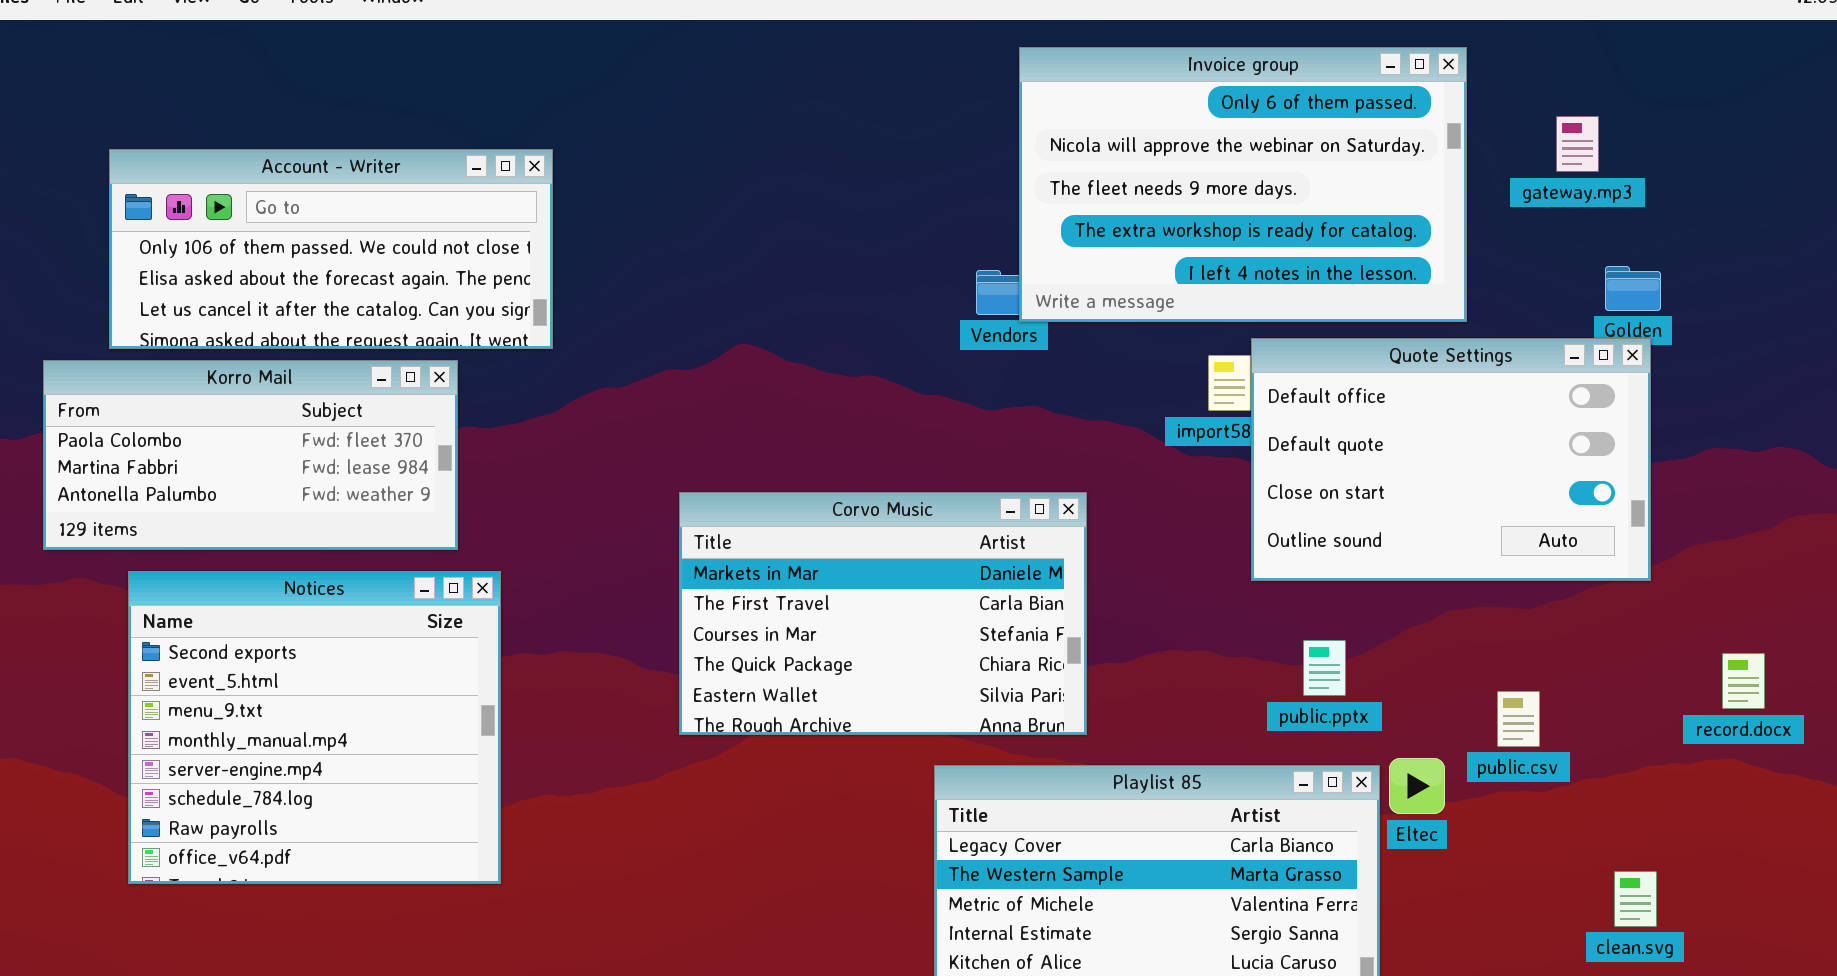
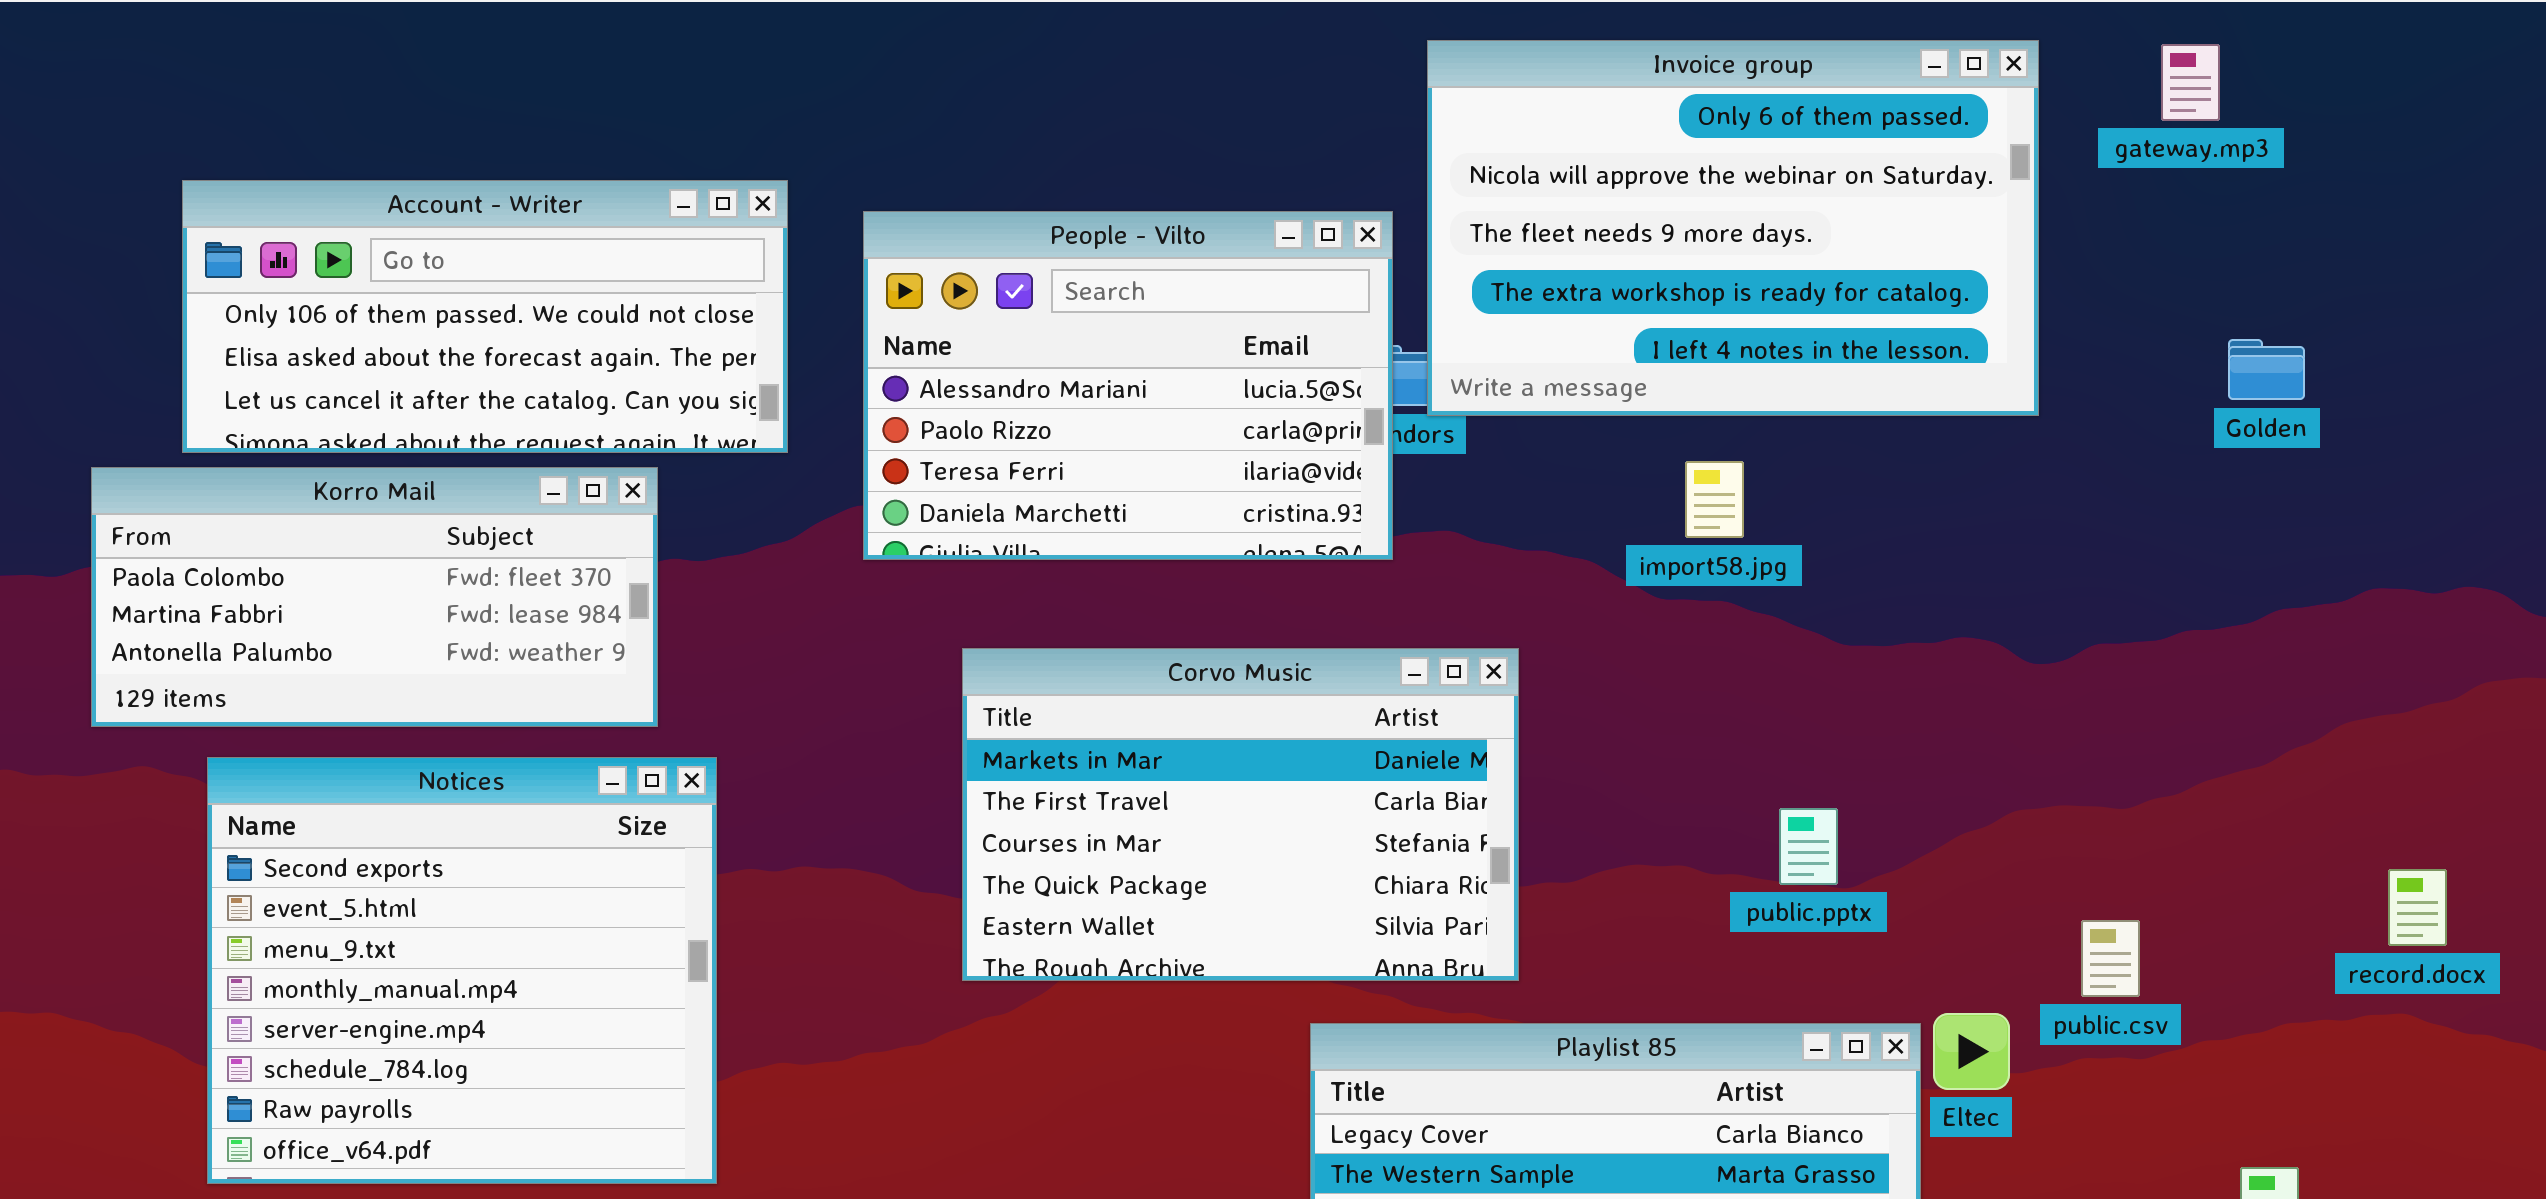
gateway.mp3: [1556,116,1599,172] -> [2161,44,2220,121], moved
People - Vilto: none -> [863,211,1393,560], opened
Quote Settings: [1251,338,1651,581] -> none, closed
public.pptx: [1303,640,1346,696] -> [1779,808,1838,885], moved

